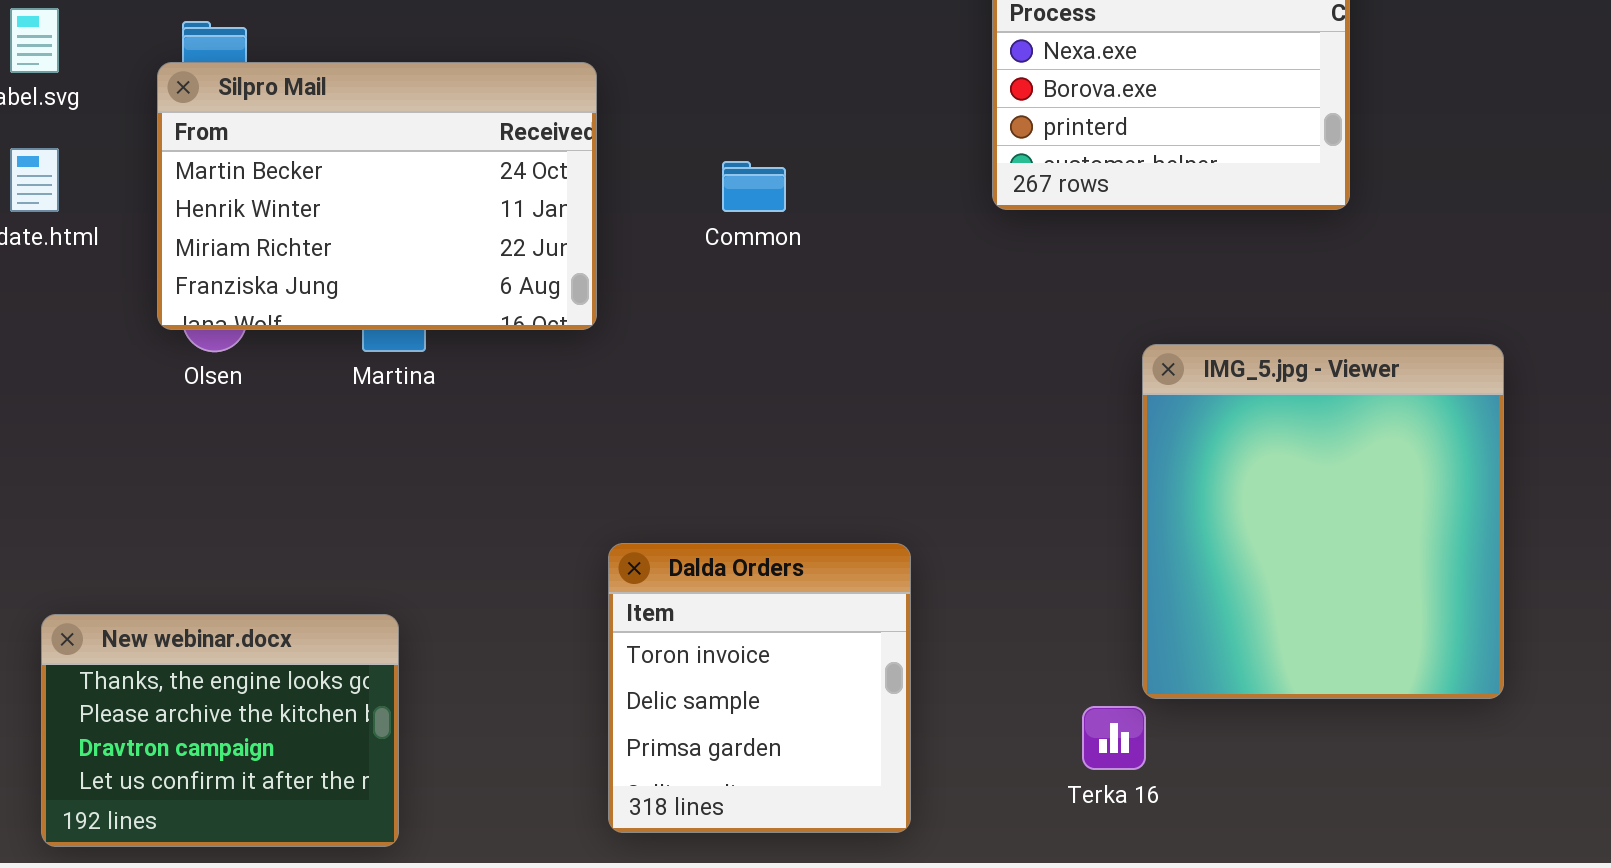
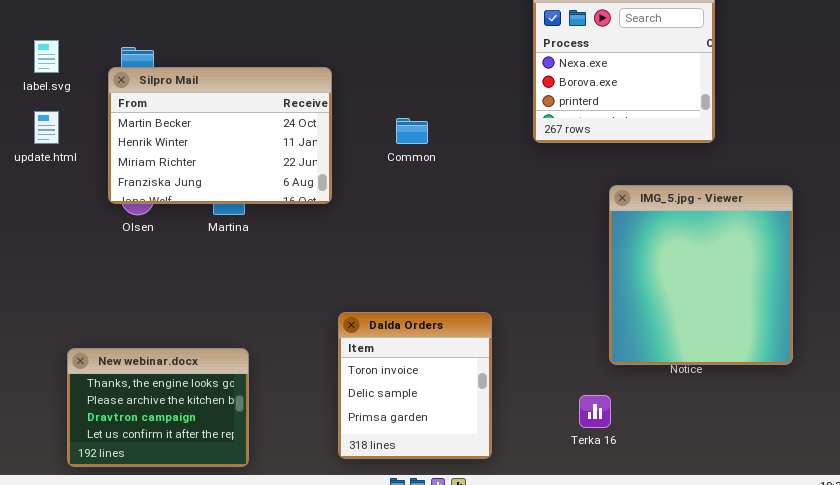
IMG_5.jpg - Viewer: [1142,344,1504,699] -> [609,185,793,365], moved
New webinar.docx: [41,614,399,847] -> [67,348,249,467], moved

